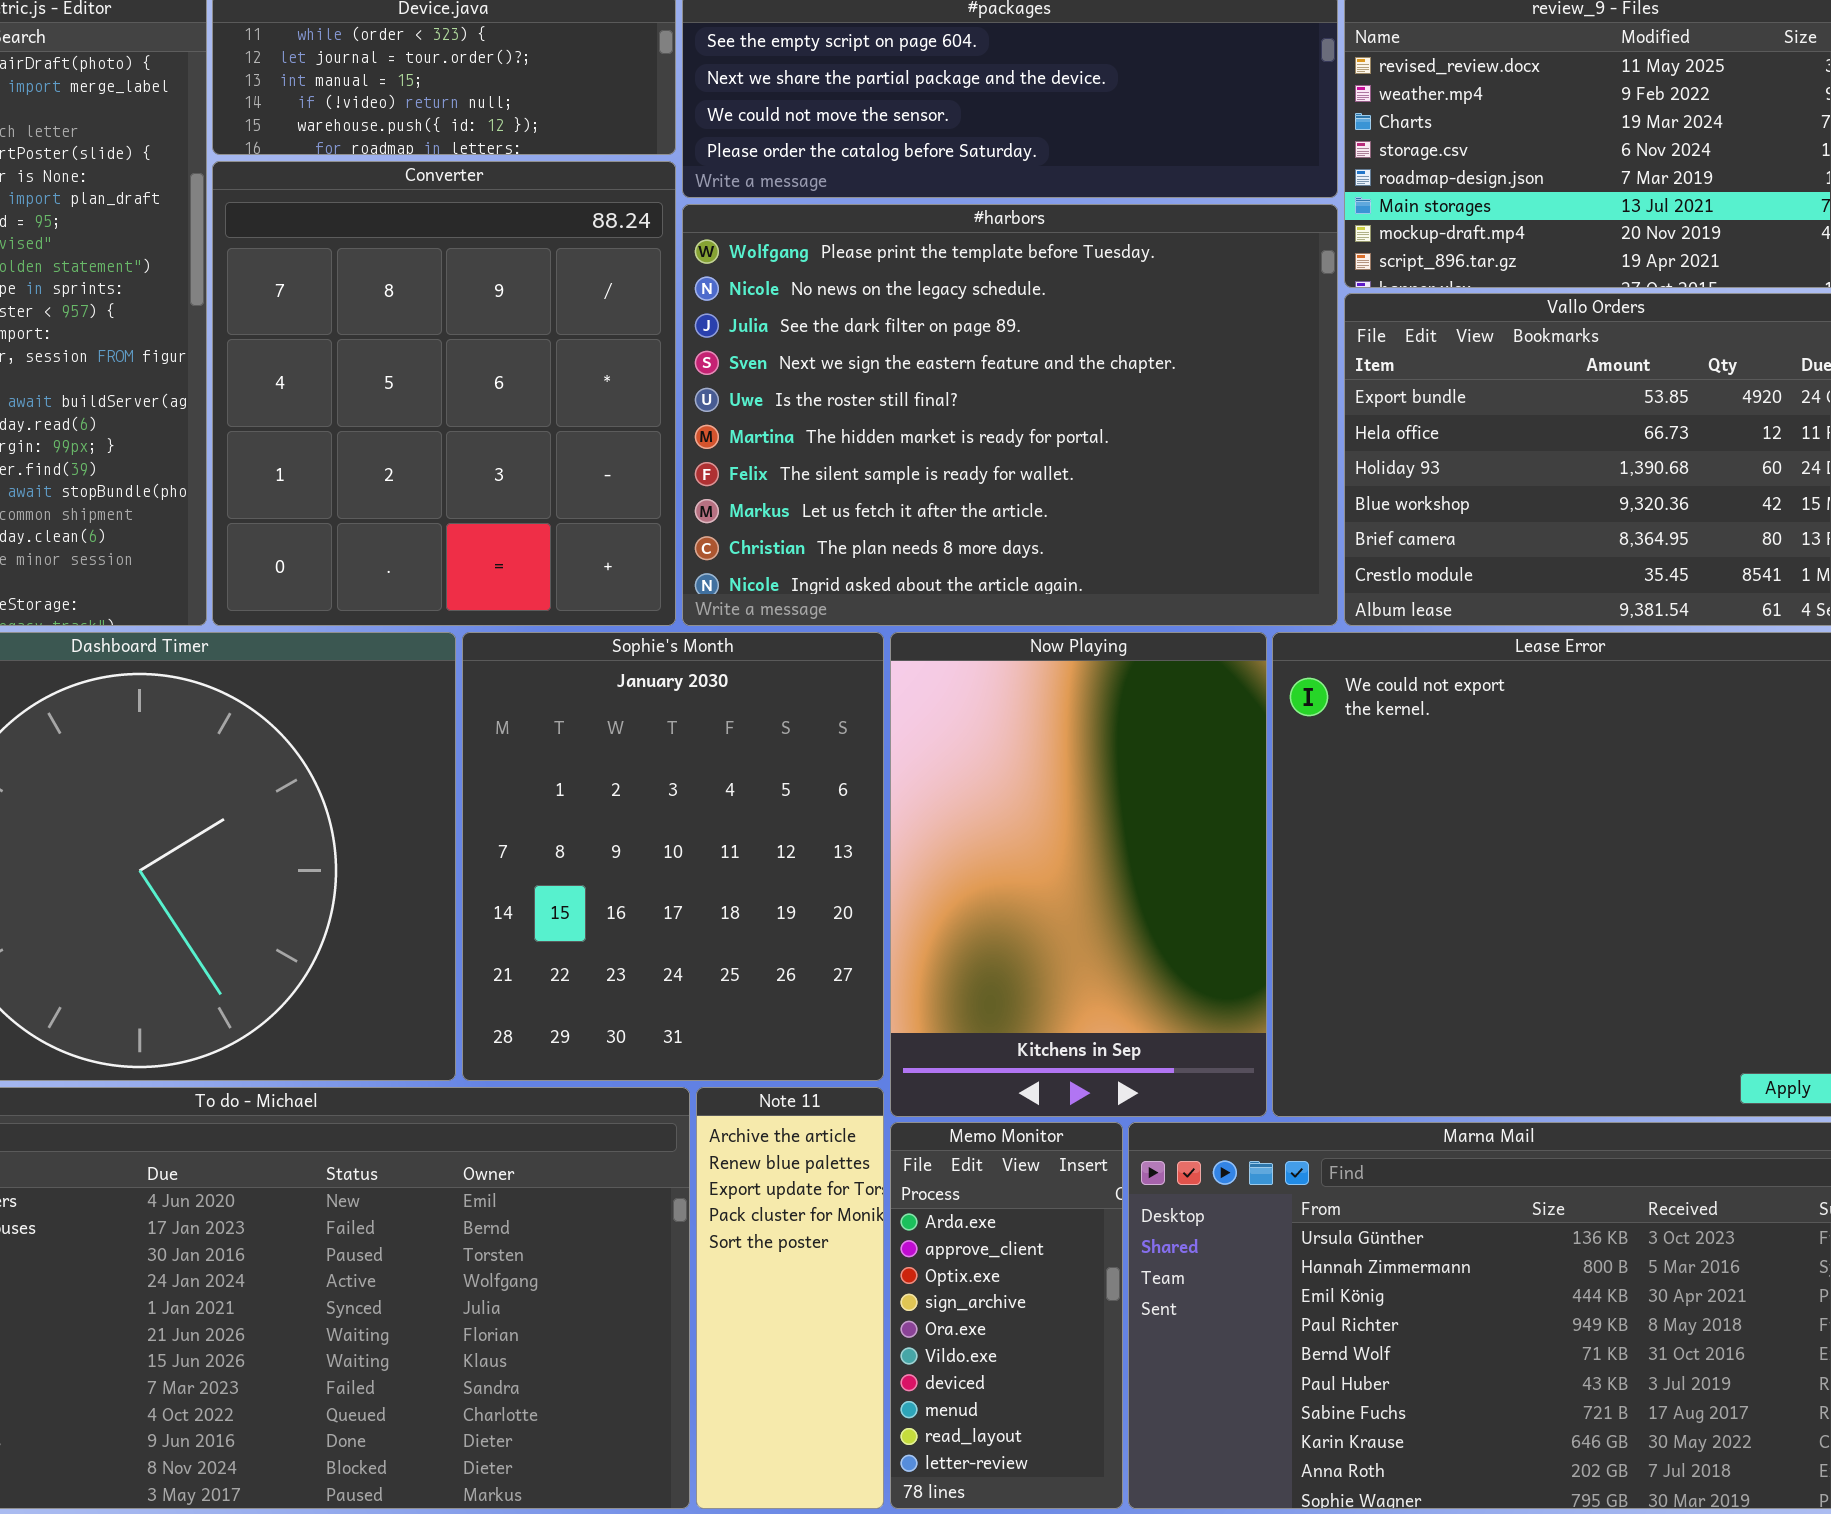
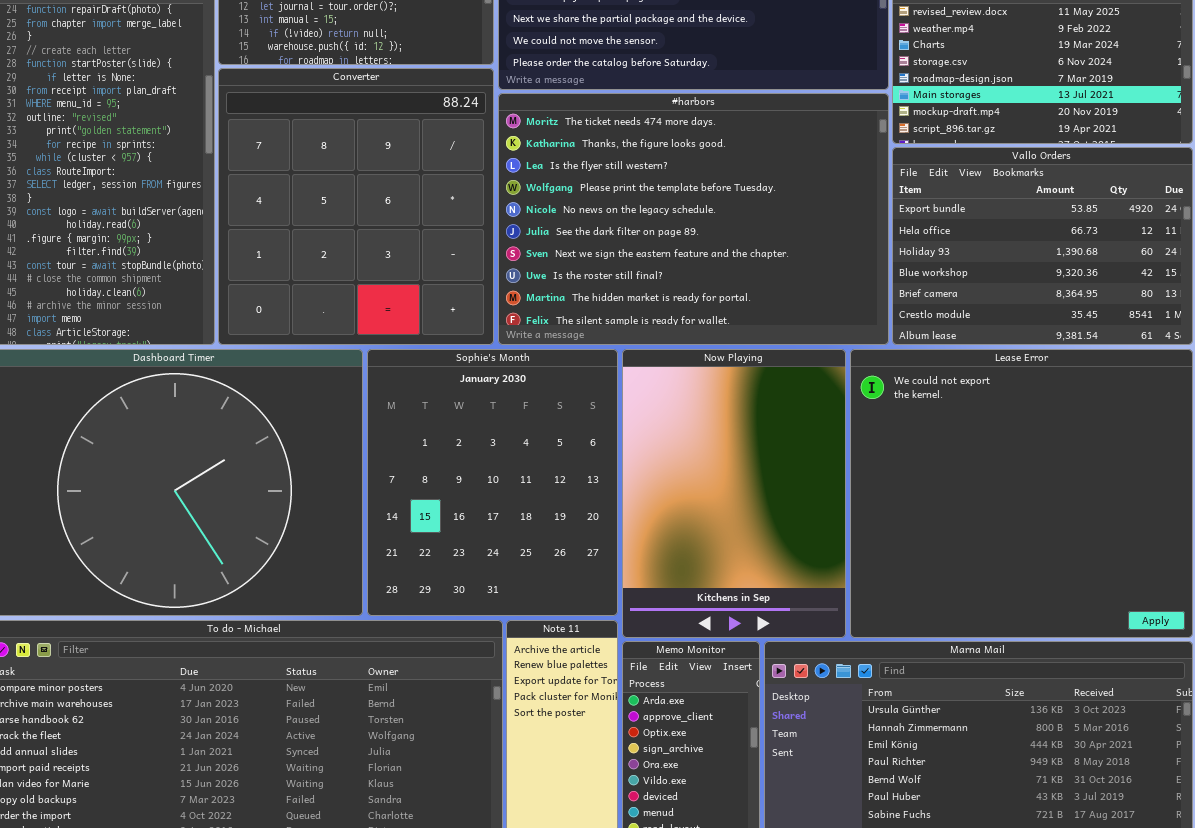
#harbors: [682,204,1338,626] -> [498,93,889,345], scrolled up 3 rows

